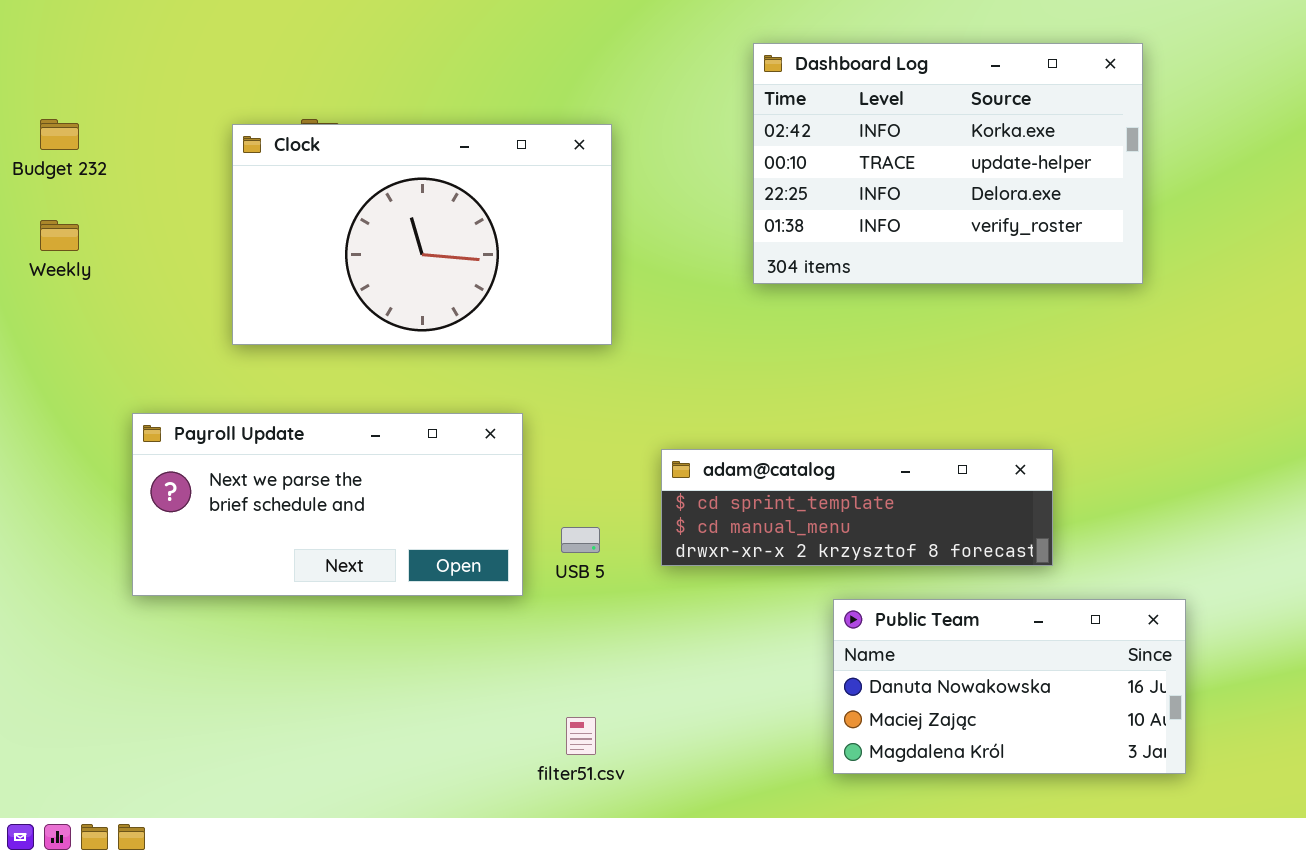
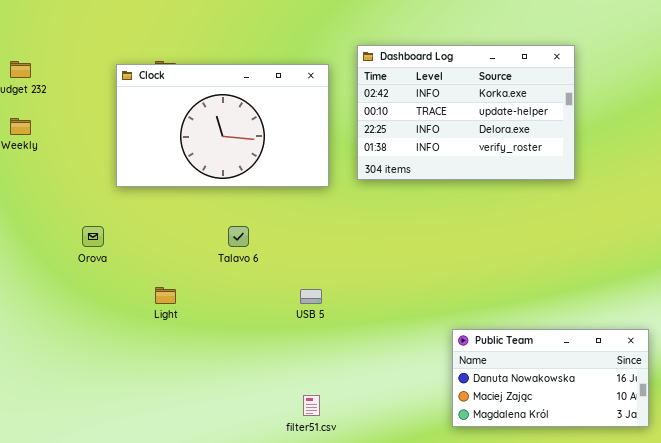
Dashboard Log: [753,43,1143,284] -> [357,45,575,180], moved
Payroll Update: [132,413,523,596] -> none, closed
adam@catalog: [661,449,1053,566] -> none, closed

